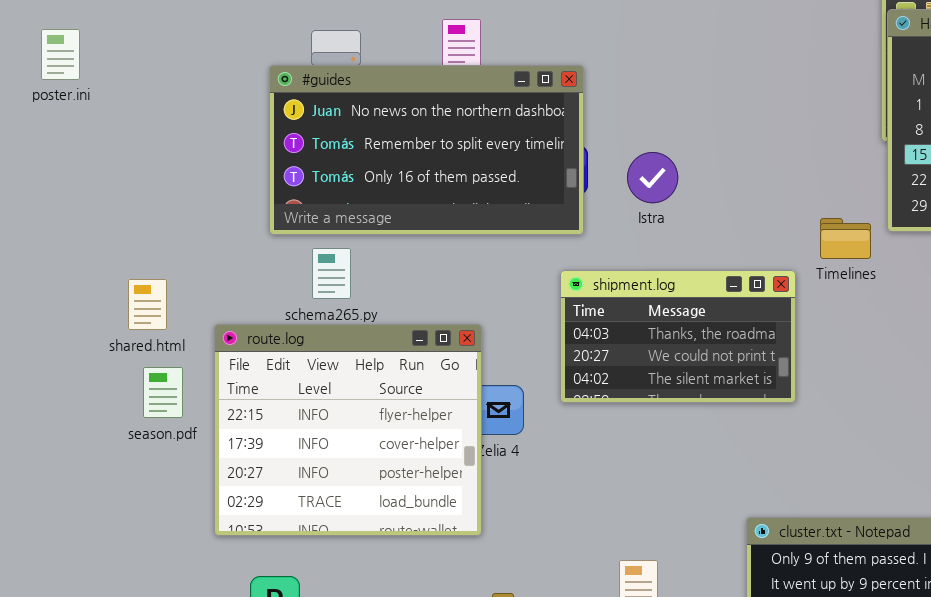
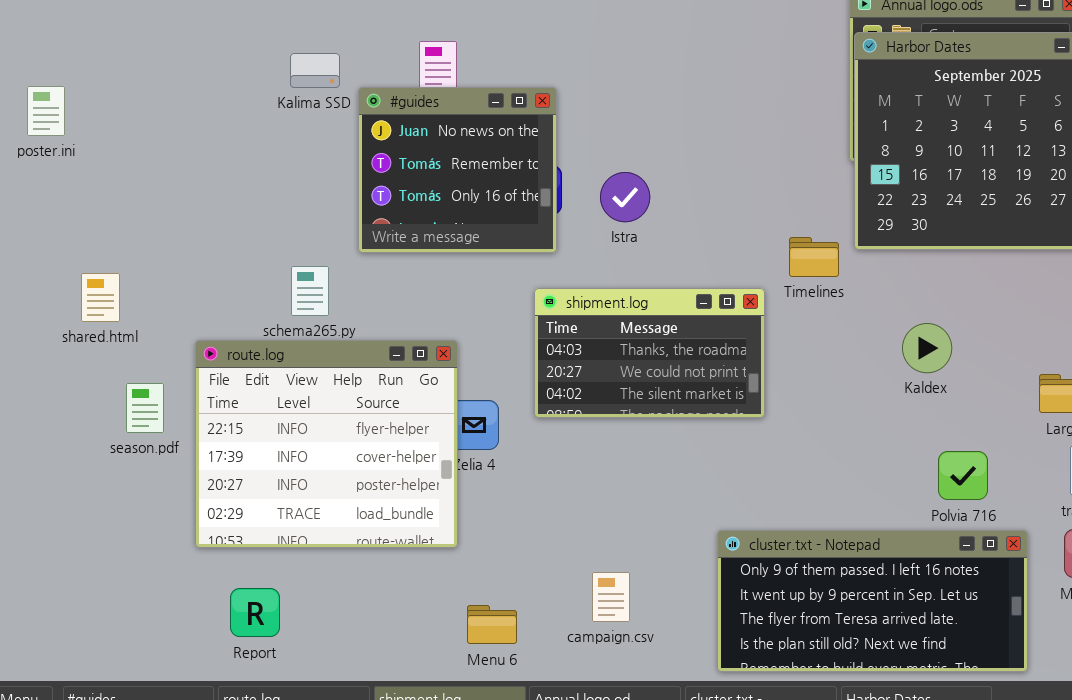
poster.ini: [41,29,80,80] -> [27,86,65,136], moved
#guides: [269,65,584,235] -> [358,87,557,253], resized
shared.html: [128,279,167,330] -> [81,273,120,322], moved

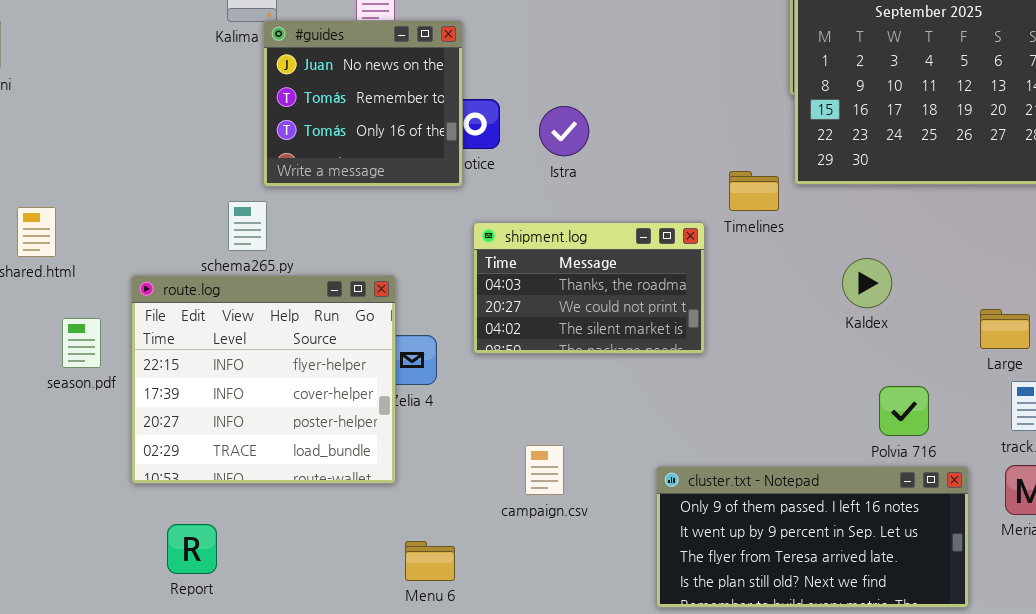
#guides: [358,87,557,253] -> [263,20,463,187], moved
campaign.csv: [592,572,630,622] -> [525,445,564,495], moved

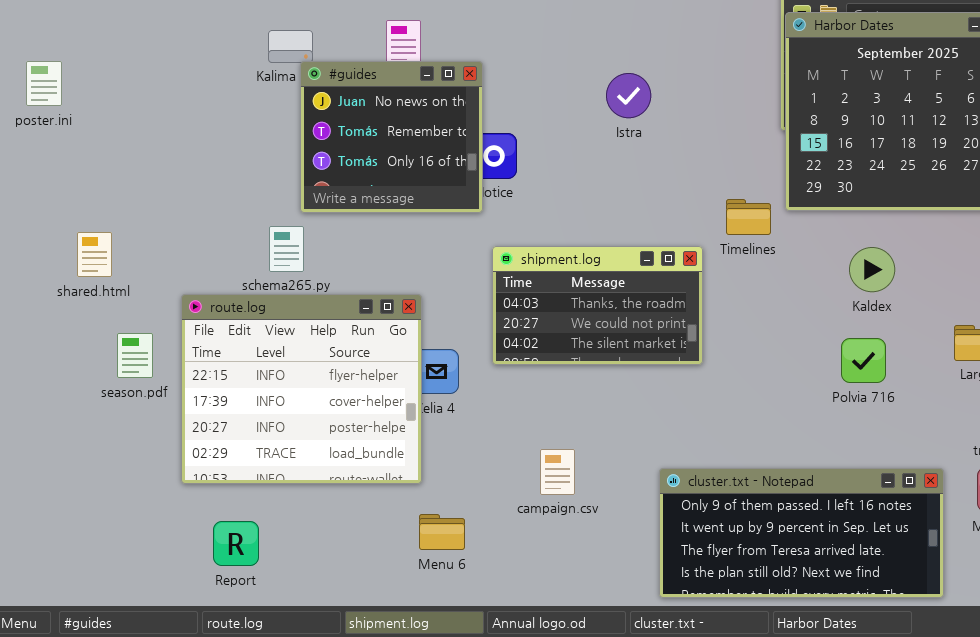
Istra: [539,106,589,156] -> [606,73,651,118], moved
Kaldex: [842,258,892,308] -> [849,247,895,292], moved
Polvia 716: [879,386,929,436] -> [841,338,886,383], moved
Menu 6: [405,541,455,581] -> [419,514,465,550], moved

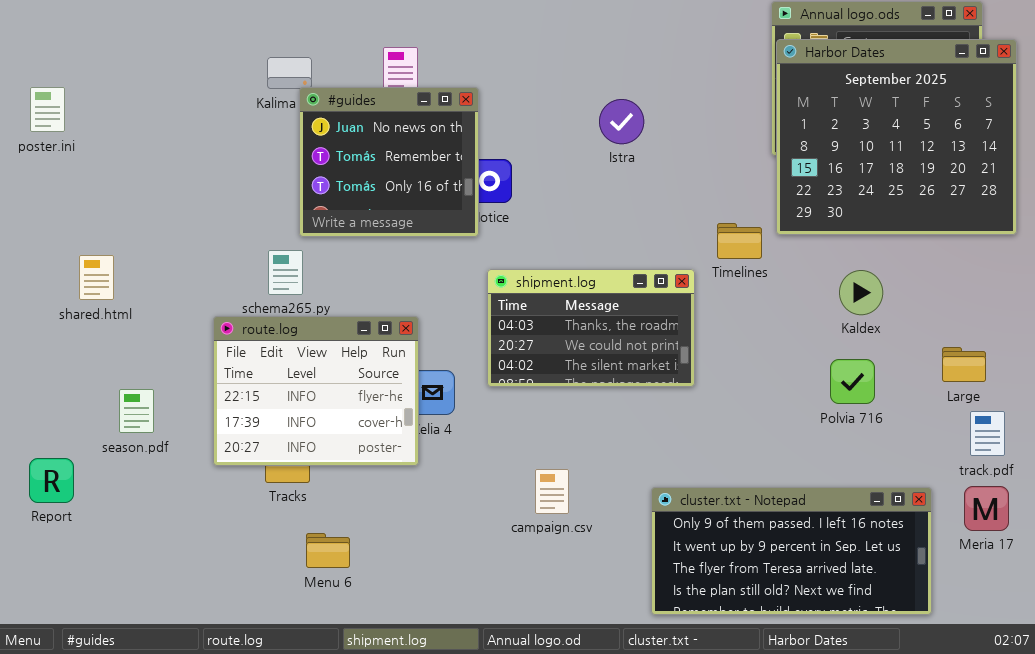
route.log: [181,294,422,484] -> [213,316,419,466], resized
season.pdf: [117,333,153,378] -> [119,389,154,433], moved
Menu 6: [419,514,465,550] -> [306,533,350,568], moved
Report: [213,521,259,566] -> [29,458,74,503], moved

